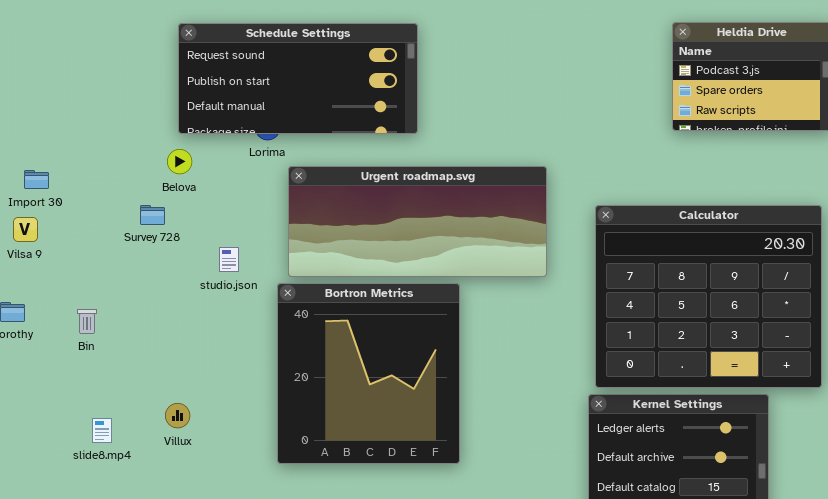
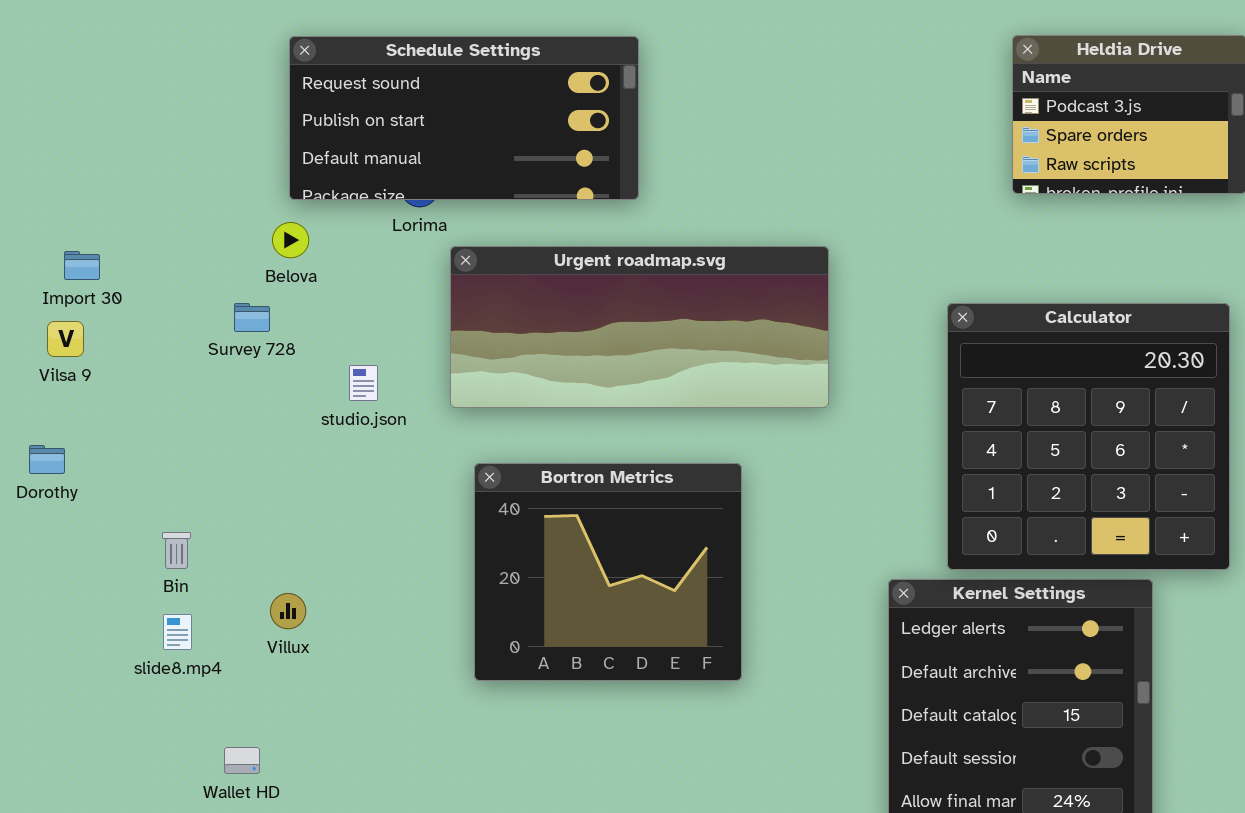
Calculator: [595,205,822,388] -> [947,303,1230,570], resized
Bortron Metrics: [277,283,460,464] -> [474,463,742,681], moved, resized
Bin: [77,309,97,334] -> [162,532,191,569], moved

